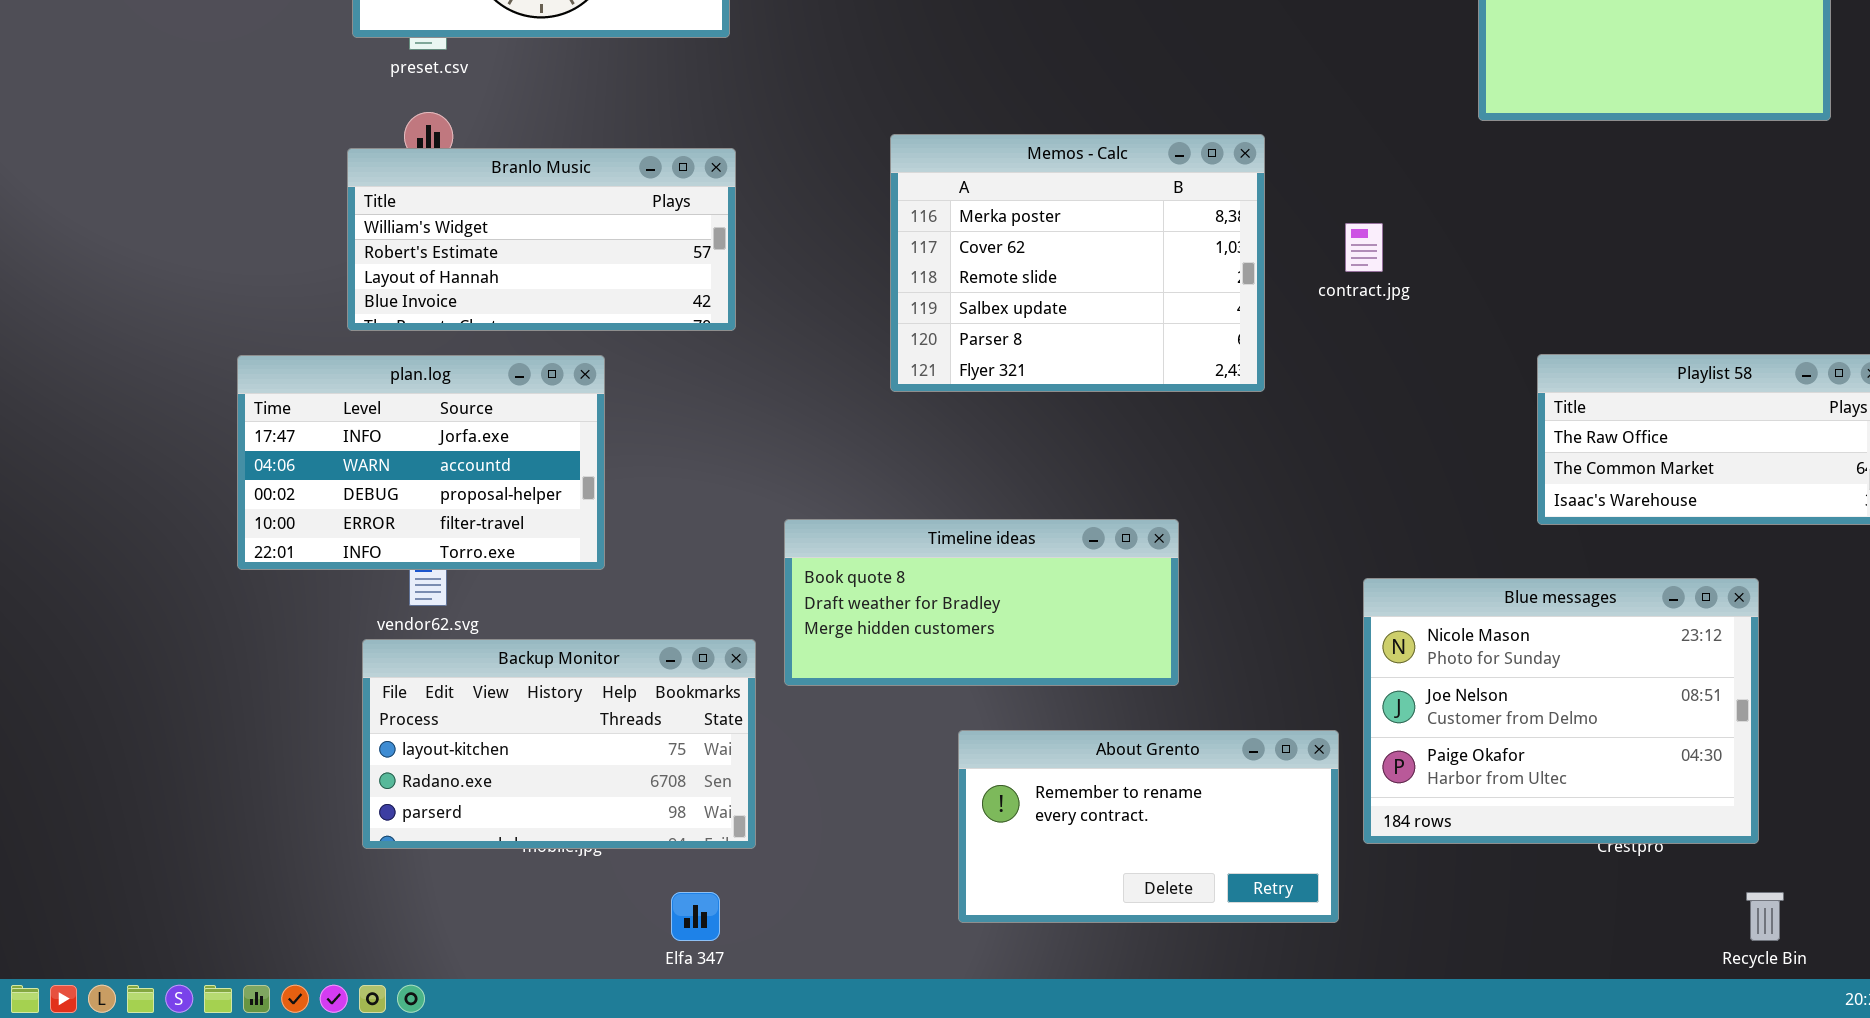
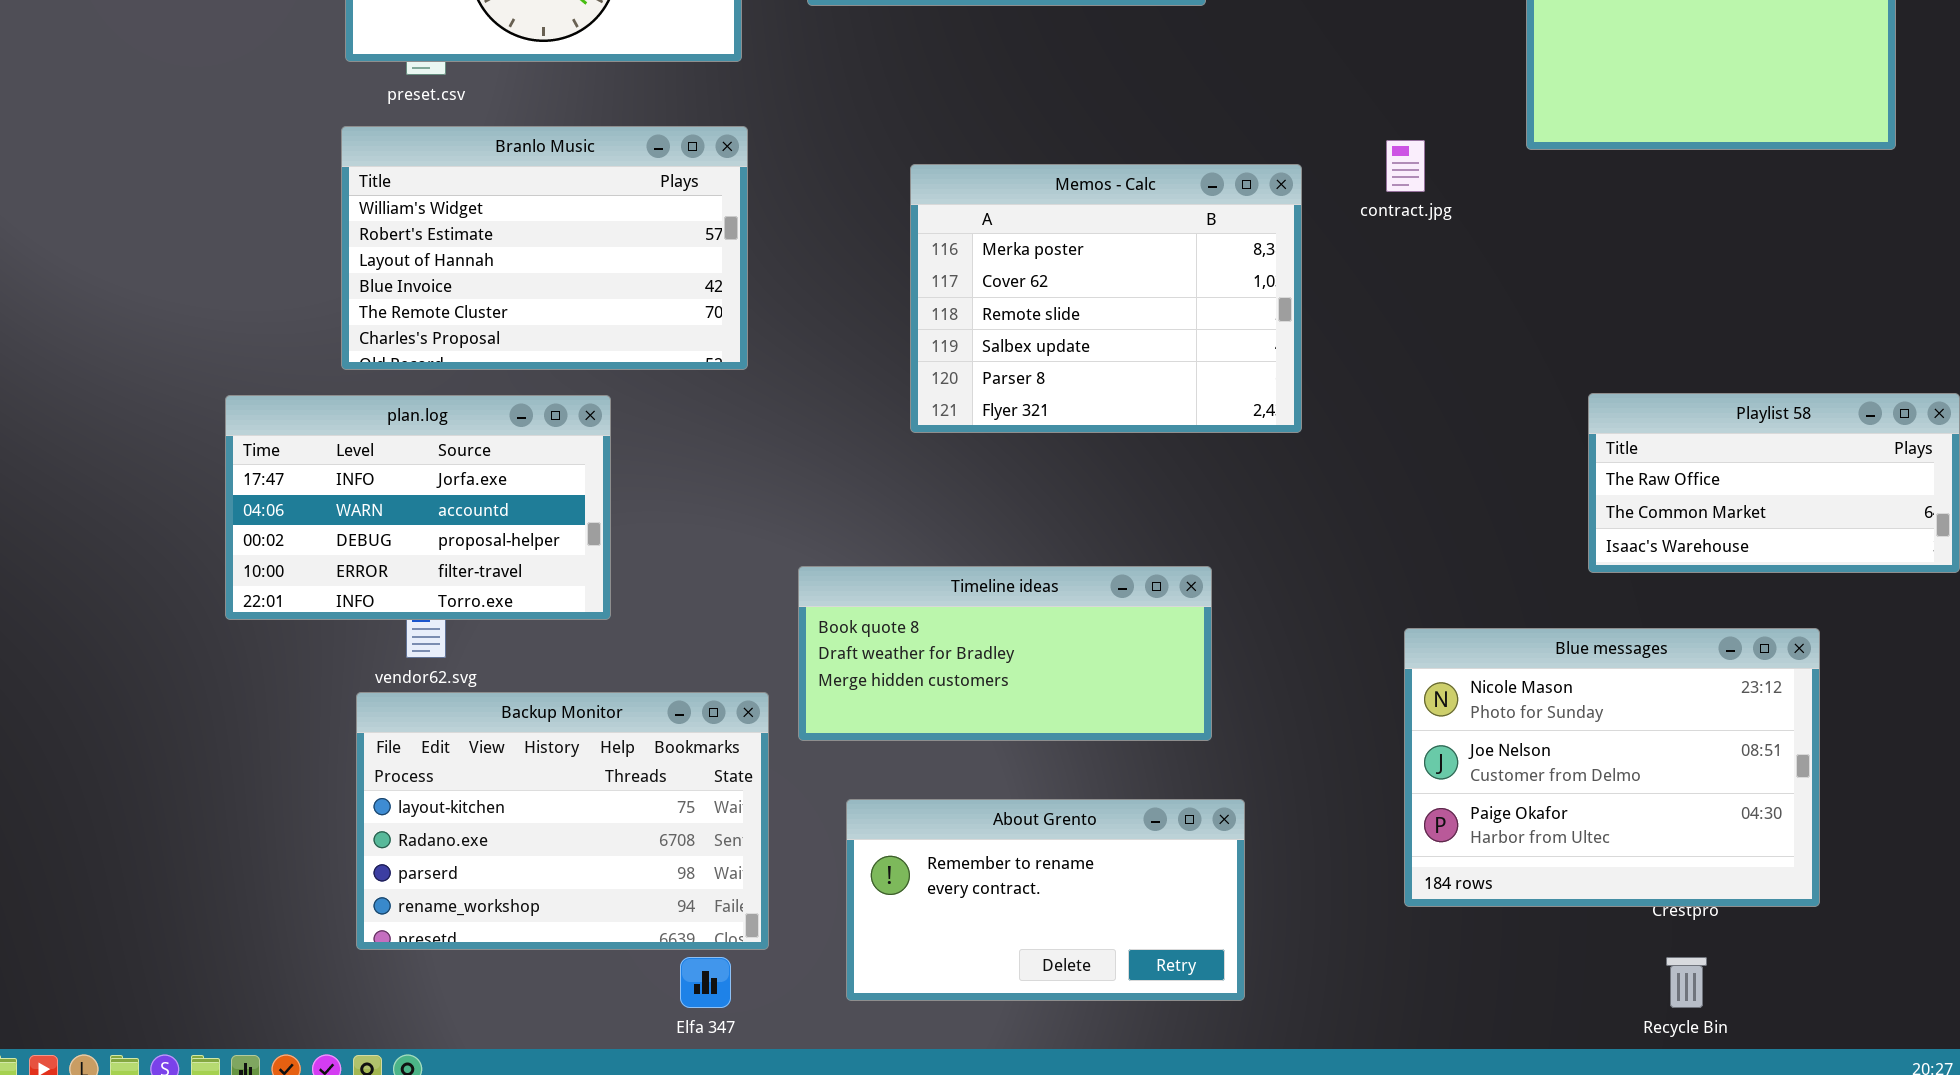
Branlo Music: [347,148,736,331] -> [341,126,748,370], resized
contract.jpg: [1345,223,1383,272] -> [1386,140,1425,192], moved
Backup Monitor: [362,639,756,849] -> [356,692,769,950], resized
About Grento: [958,730,1339,923] -> [846,799,1245,1001], moved
Recycle Bin: [1746,892,1784,941] -> [1666,957,1707,1008], moved

